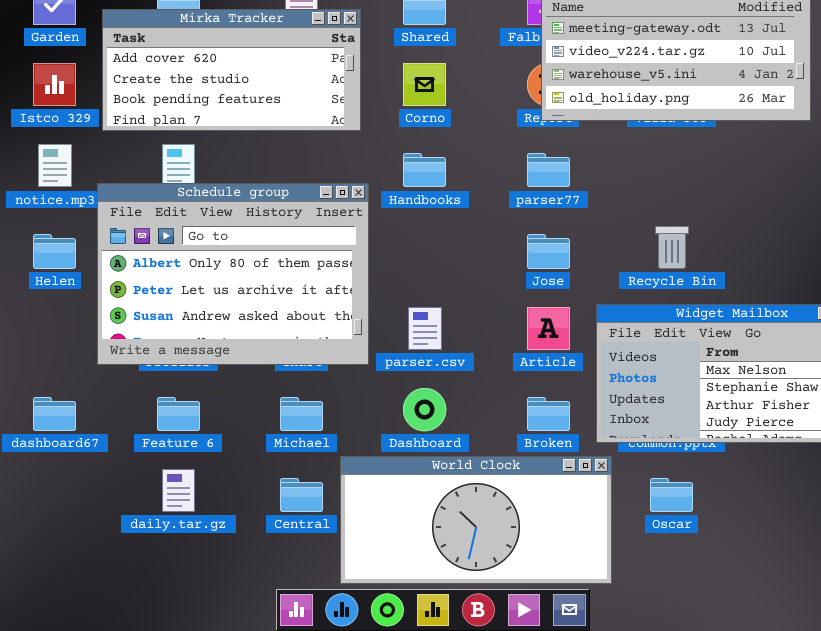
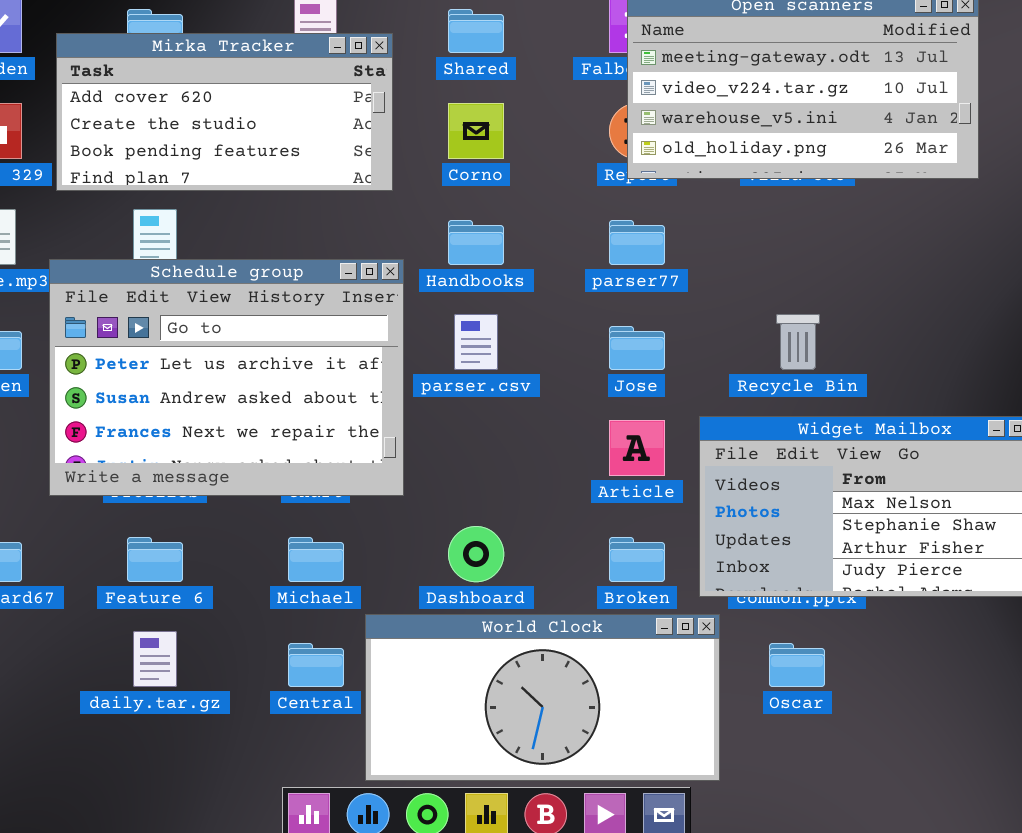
Schedule group: [97,183,369,365] -> [49,259,404,496], scrolled down 1 row
parser.csv: [408,307,442,350] -> [454,314,498,370], moved

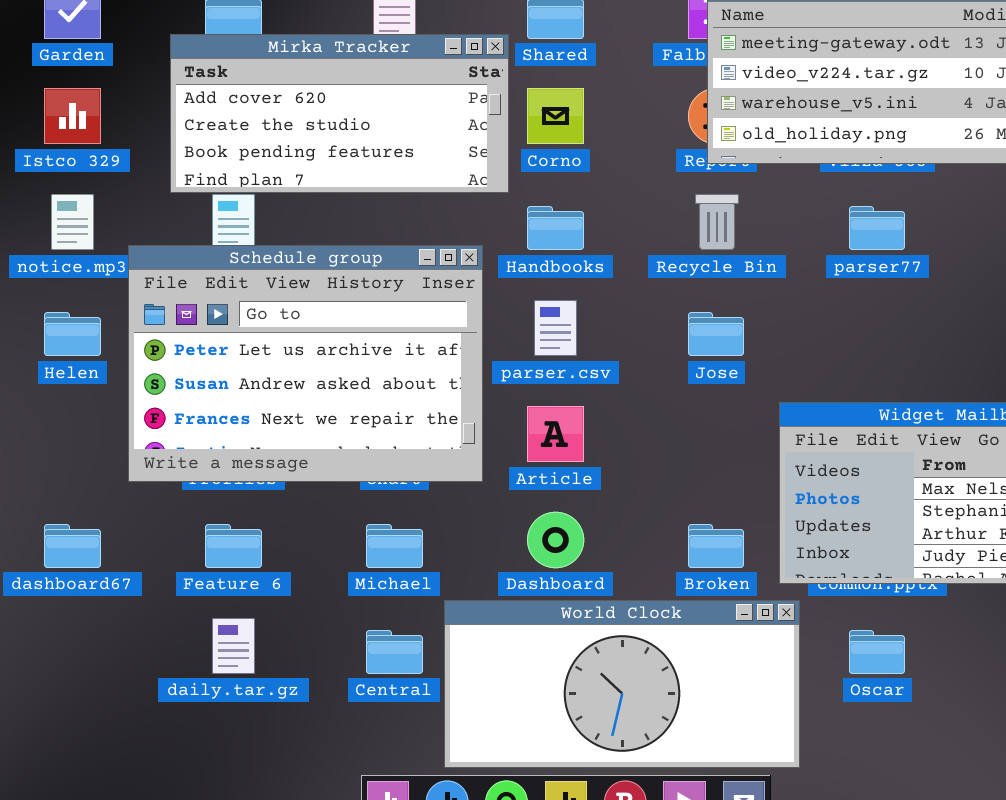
Mirka Tracker: [56,33,393,191] -> [170,34,509,193], moved
parser77: [609,220,665,265] -> [849,206,905,250], moved
Recycle Bin: [776,314,820,370] -> [695,194,739,250], moved
Article: [609,420,665,476] -> [527,406,584,462], moved

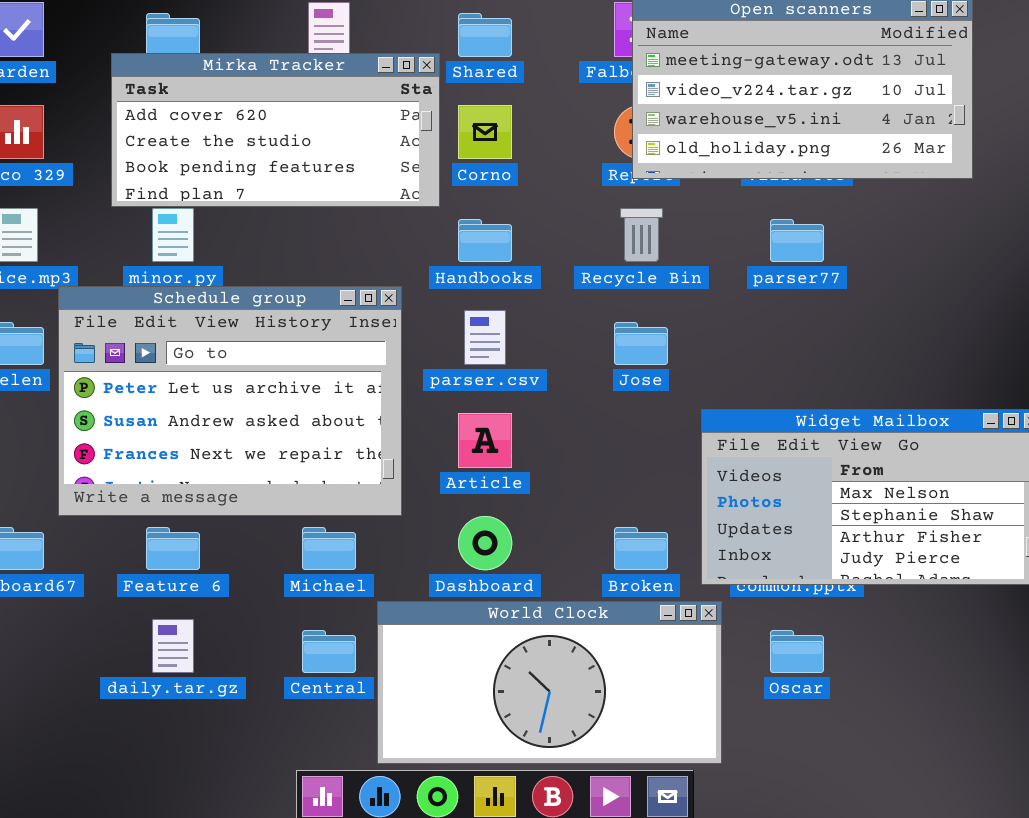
Schedule group: [128,245,483,482] -> [58,286,402,516], moved

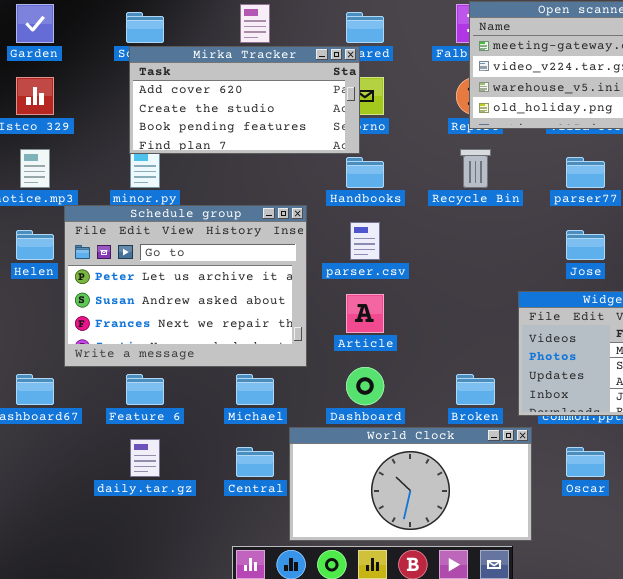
Mirka Tracker: [111,53,440,207] -> [129,46,360,154], moved
Jose: [614,322,668,365] -> [566,230,605,260], moved

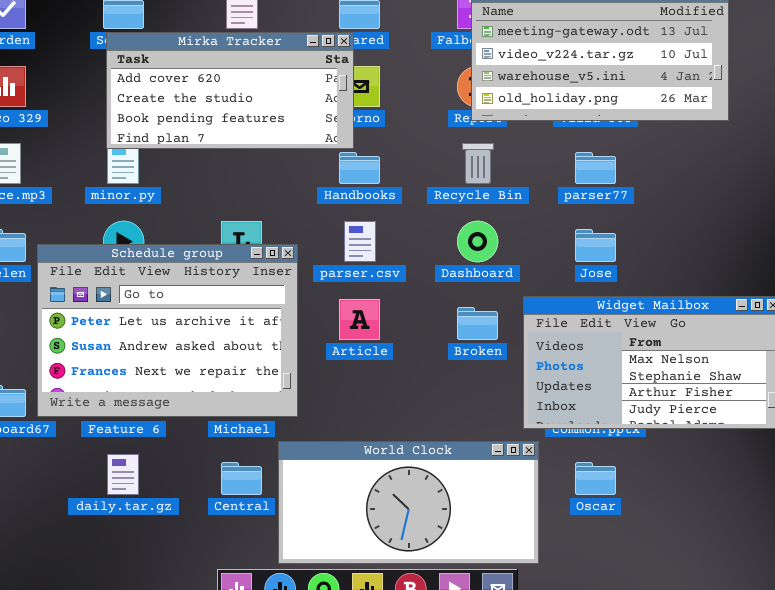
Schedule group: [64,205,307,367] -> [37,244,298,417], moved
Dashboard: [346,367,384,405] -> [457,221,498,262], moved
Broken: [456,374,495,405] -> [457,307,498,340], moved

